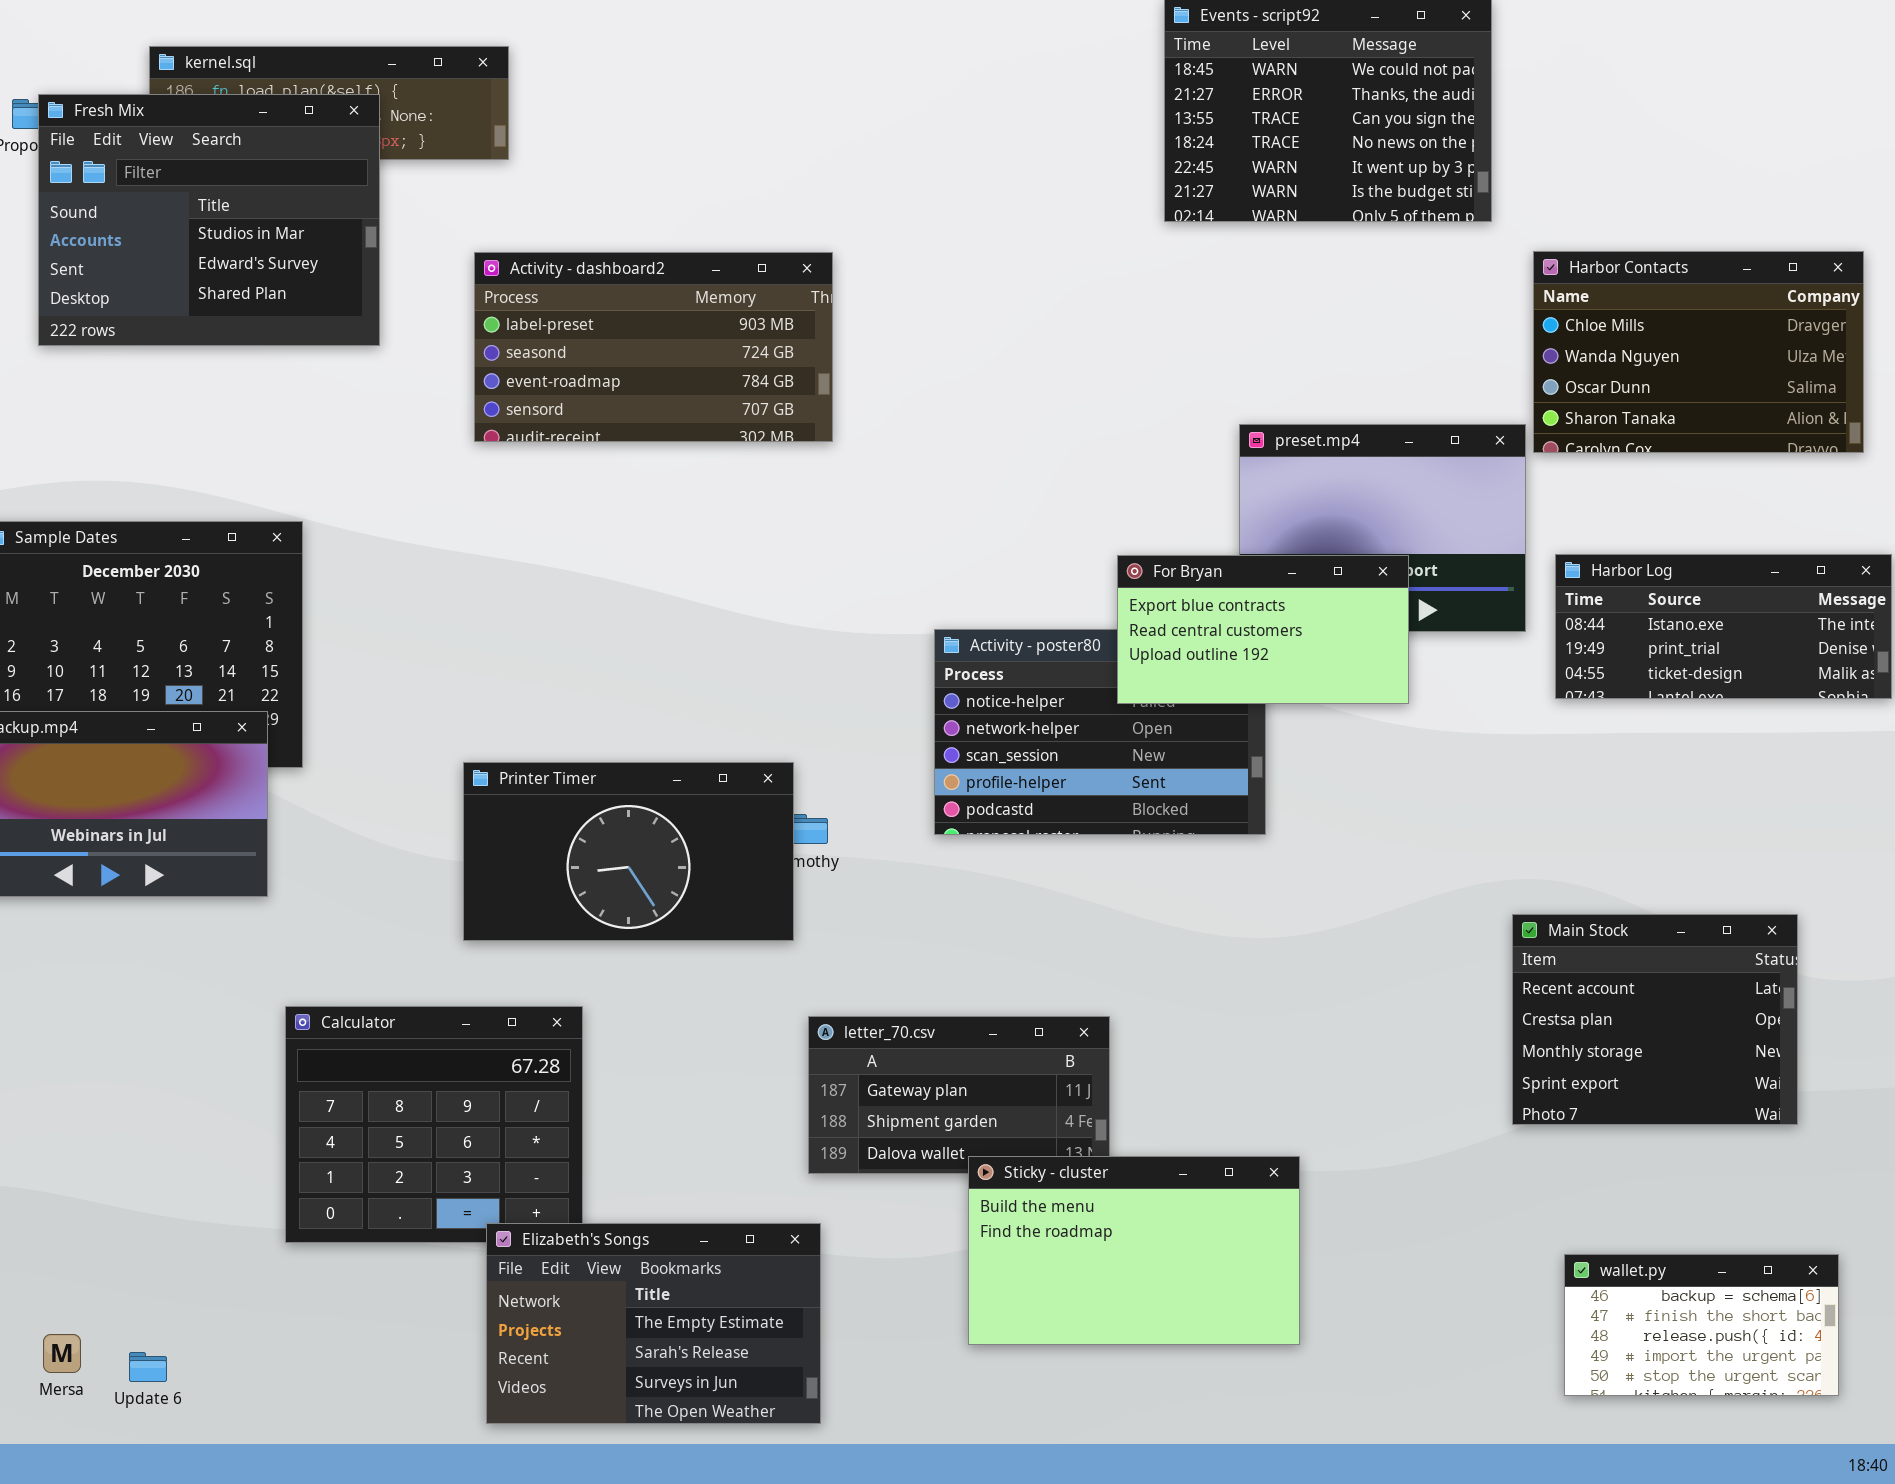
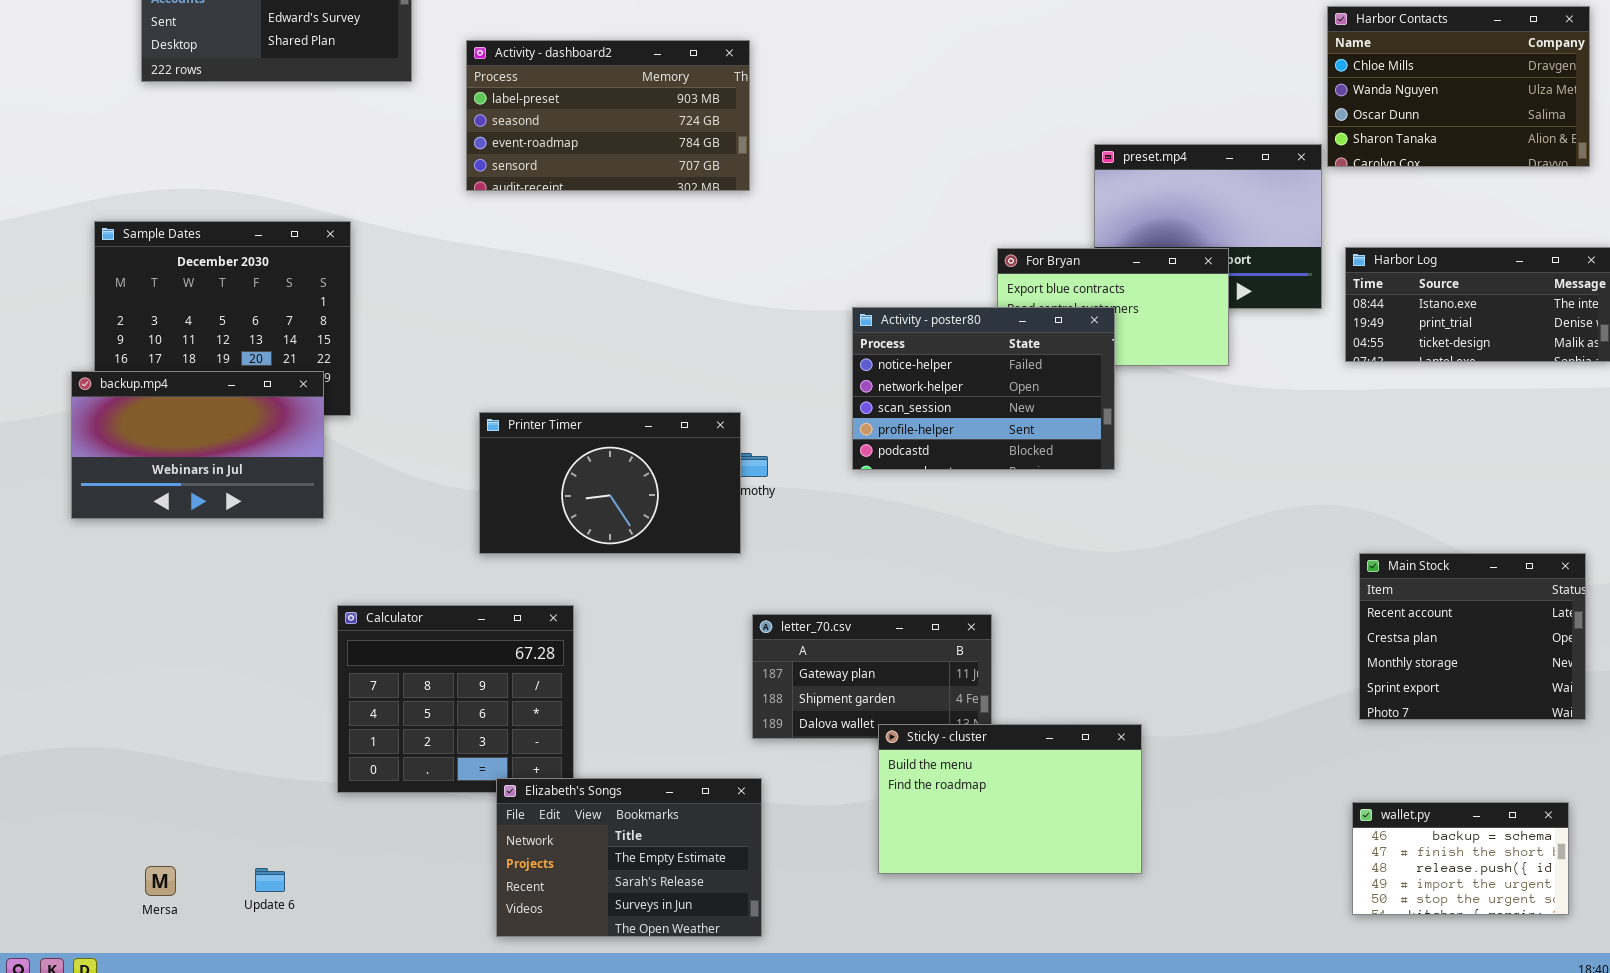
Activity - dashboard2: [474,252,833,442] -> [466,40,750,191], moved
Activity - poster80: [934,629,1266,835] -> [852,307,1115,470], raised
Main Stock: [1512,914,1798,1125] -> [1359,553,1586,720], moved
Update 6: [129,1352,167,1382] -> [255,868,285,892], moved

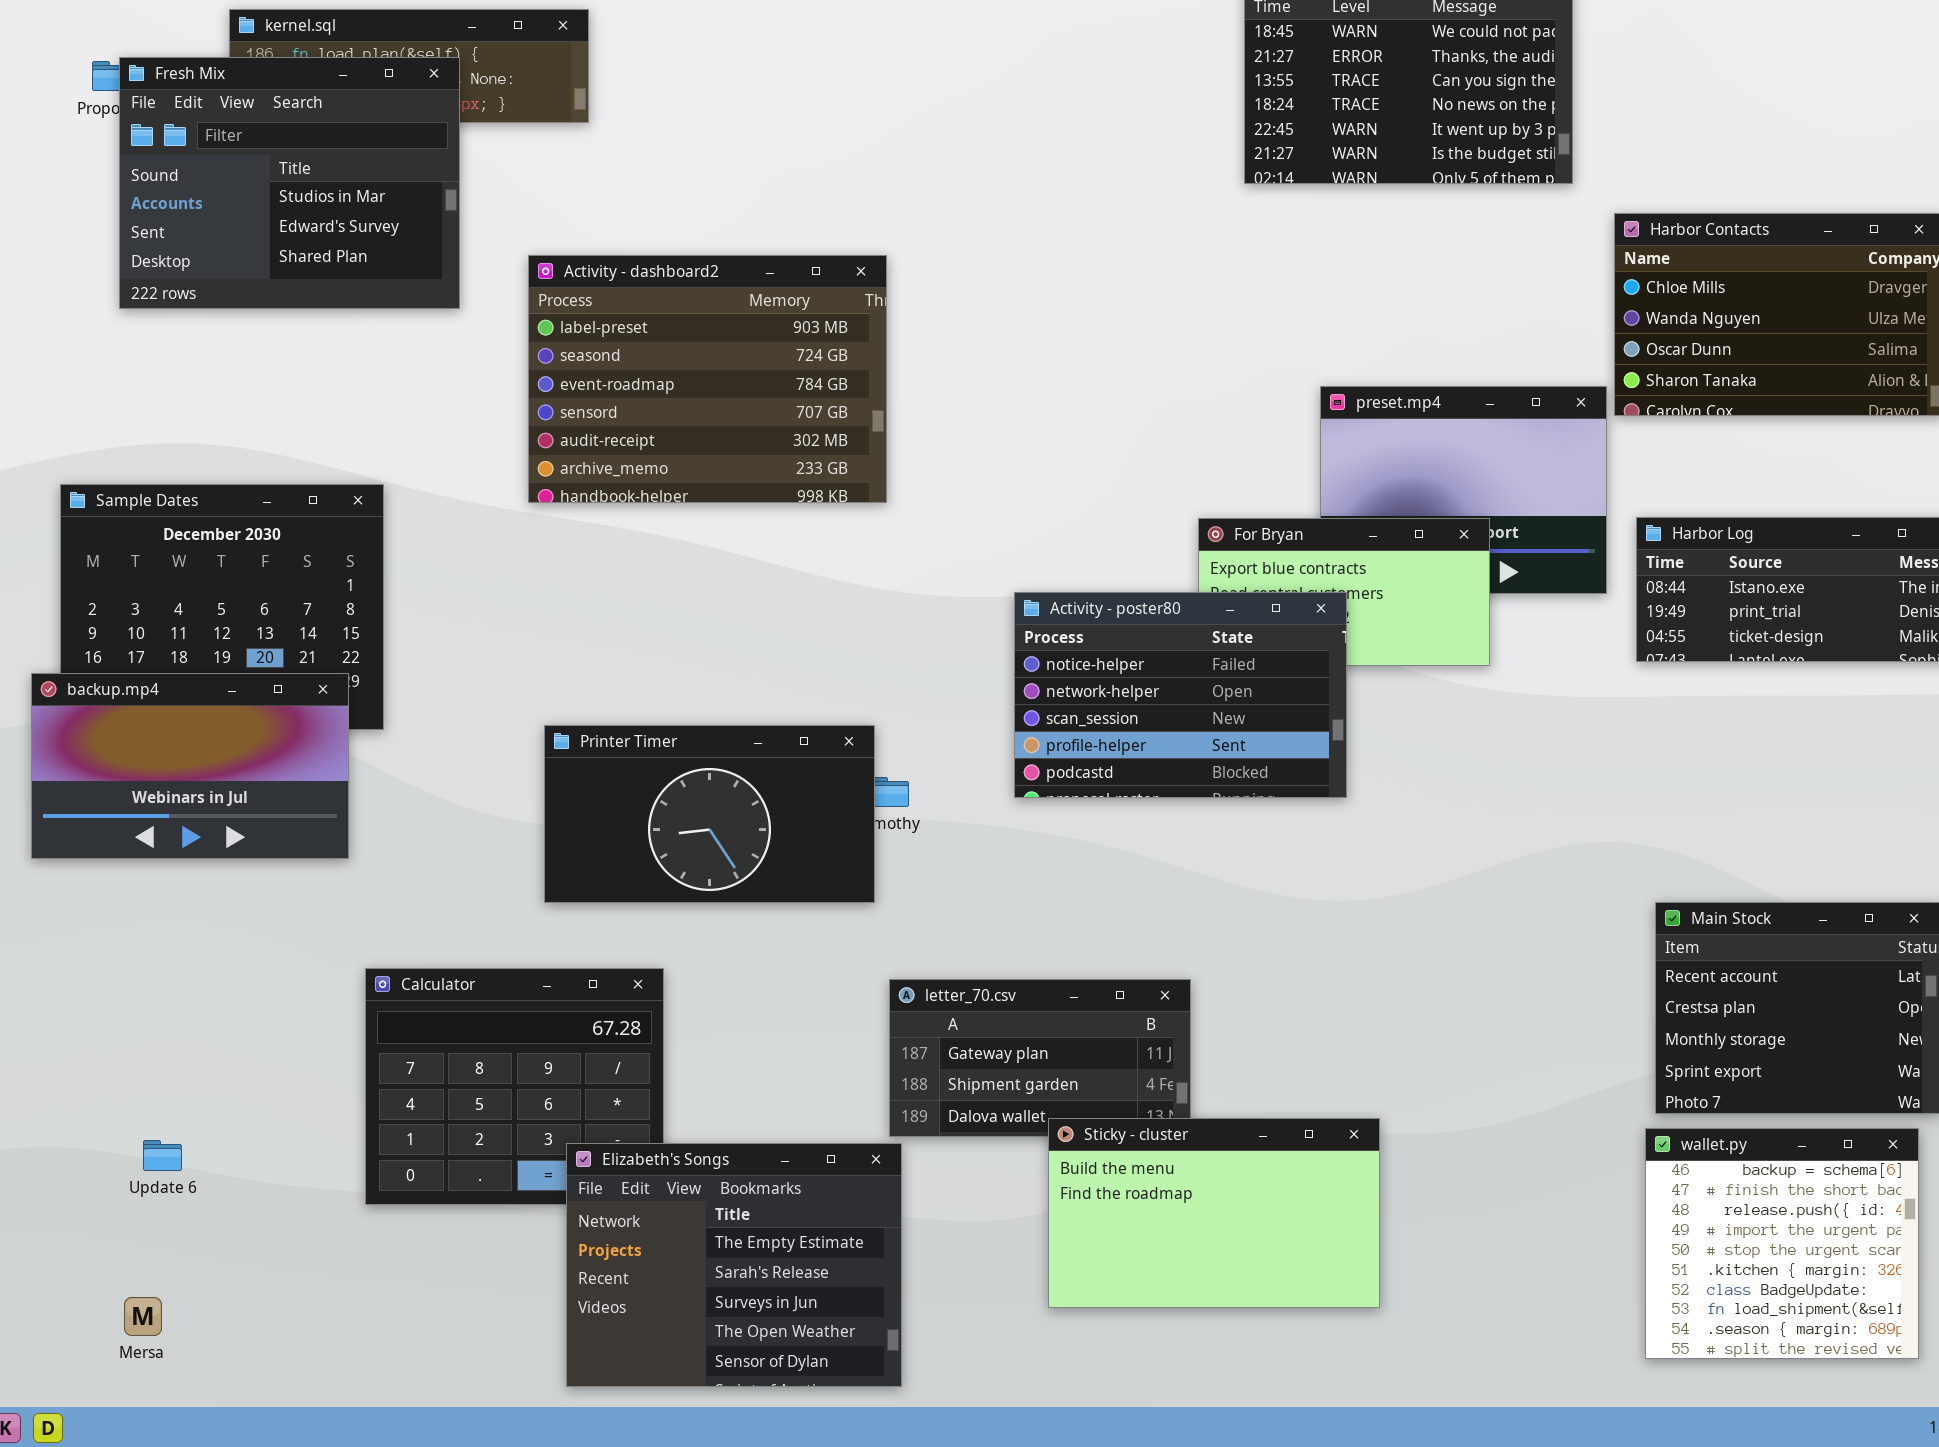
Activity - dashboard2: [466,40,750,191] -> [528,255,887,503], resized
Elizabeth's Songs: [496,778,762,937] -> [566,1143,902,1387], resized
wallet.py: [1352,802,1569,915] -> [1645,1128,1919,1359], resized
Update 6: [255,868,285,892] -> [143,1140,182,1171], moved

